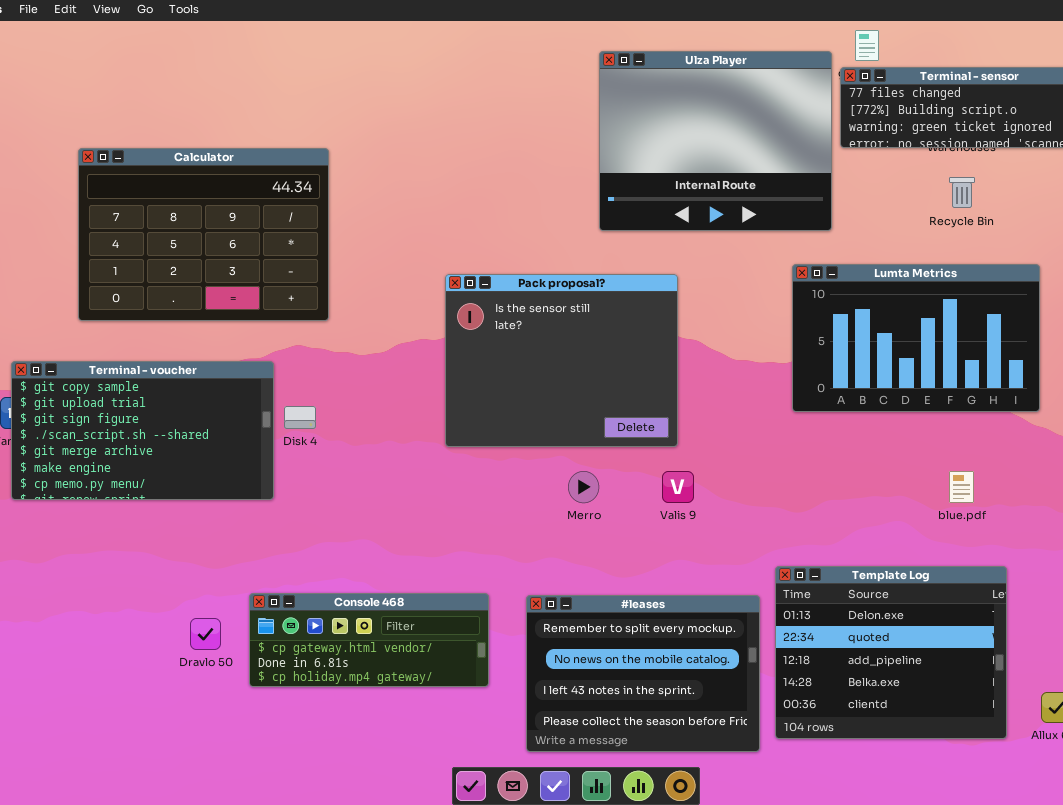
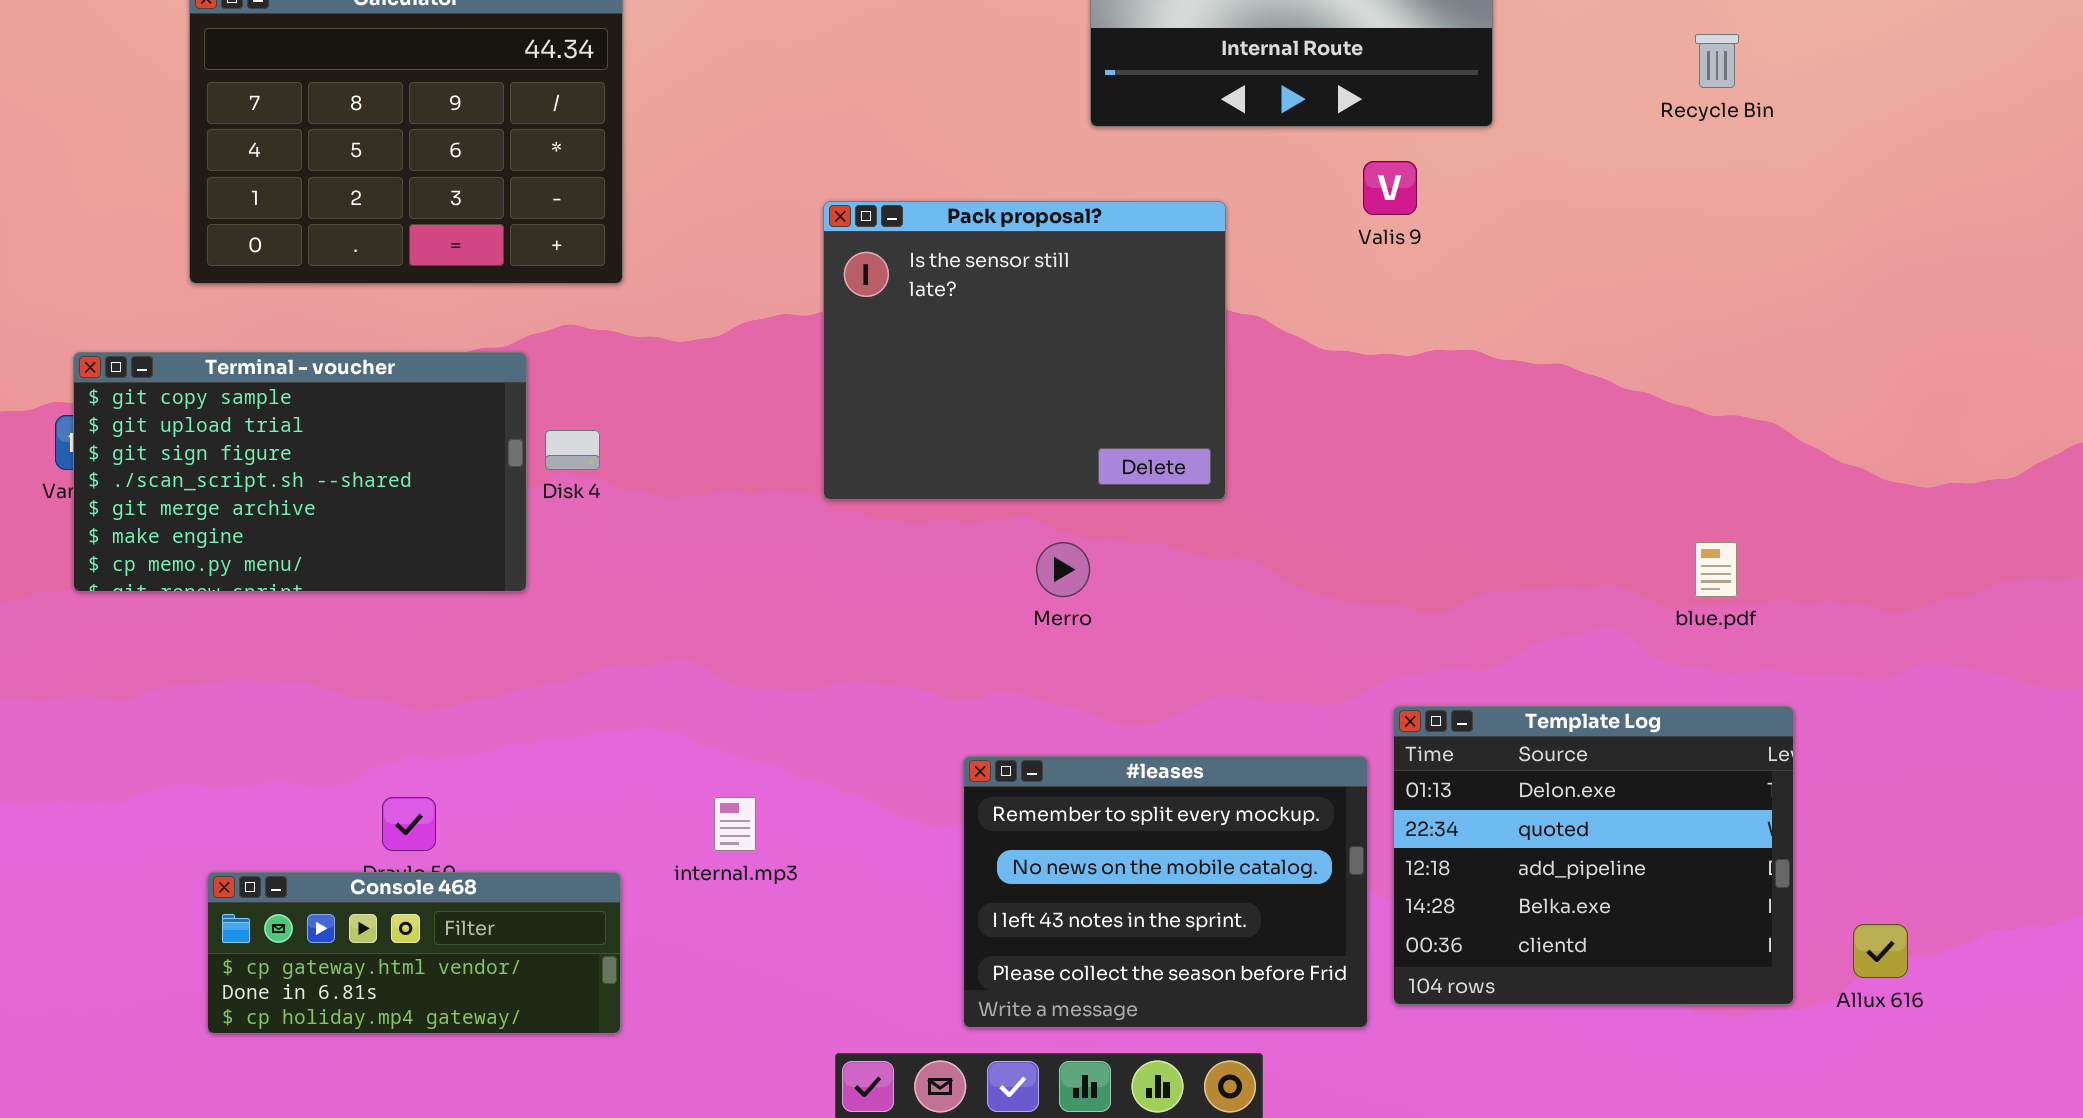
Lumta Metrics: [792,264,1040,412] -> none, closed
Valis 9: [662,471,694,503] -> [1363,161,1417,215], moved
Console 468: [249,593,489,687] -> [207,872,621,1034], moved

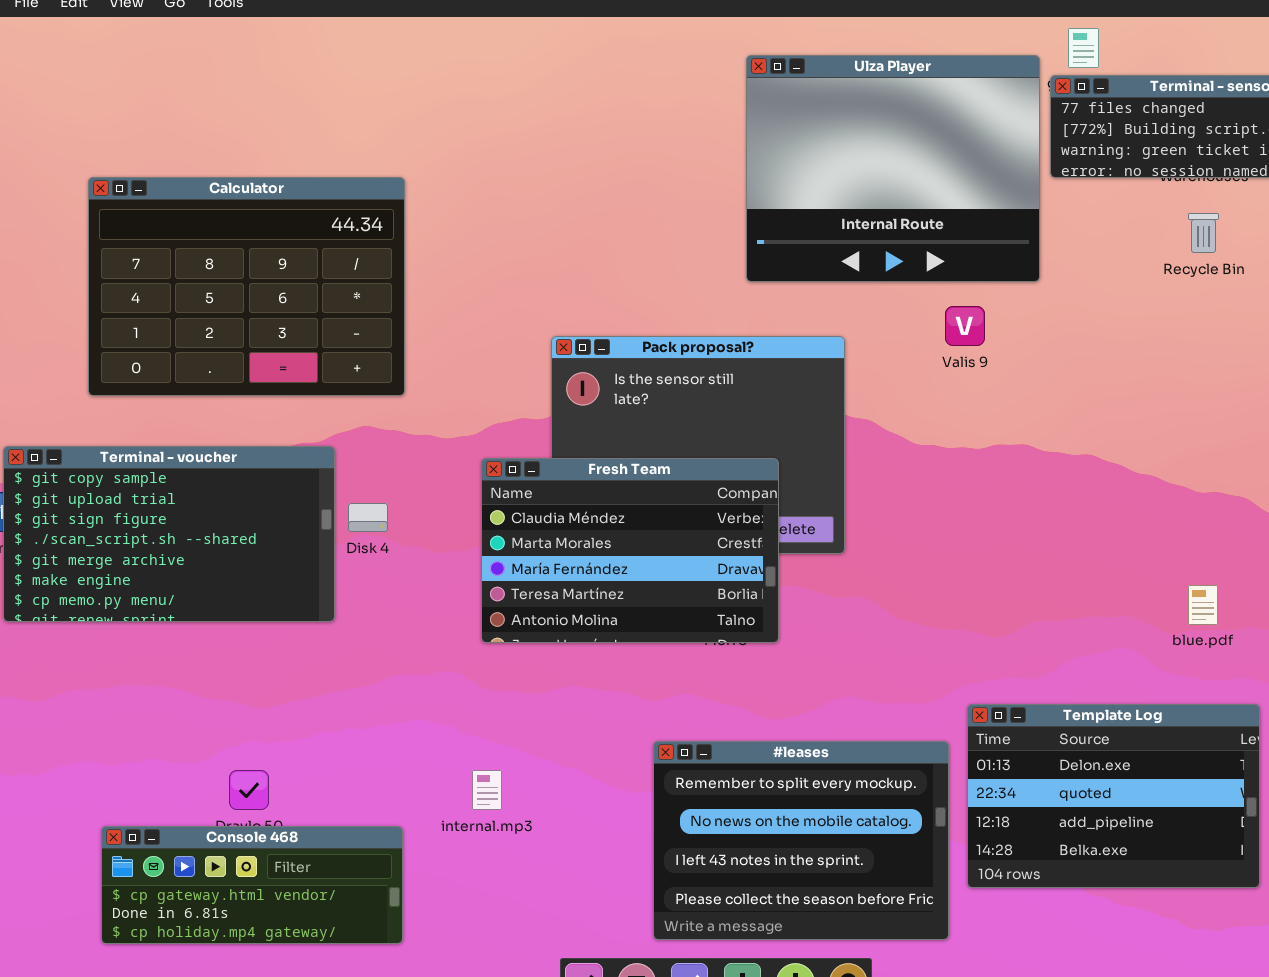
Fresh Team: none -> [481,458,779,643], opened
Template Log: [1393,706,1794,1005] -> [967,704,1260,888], resized

